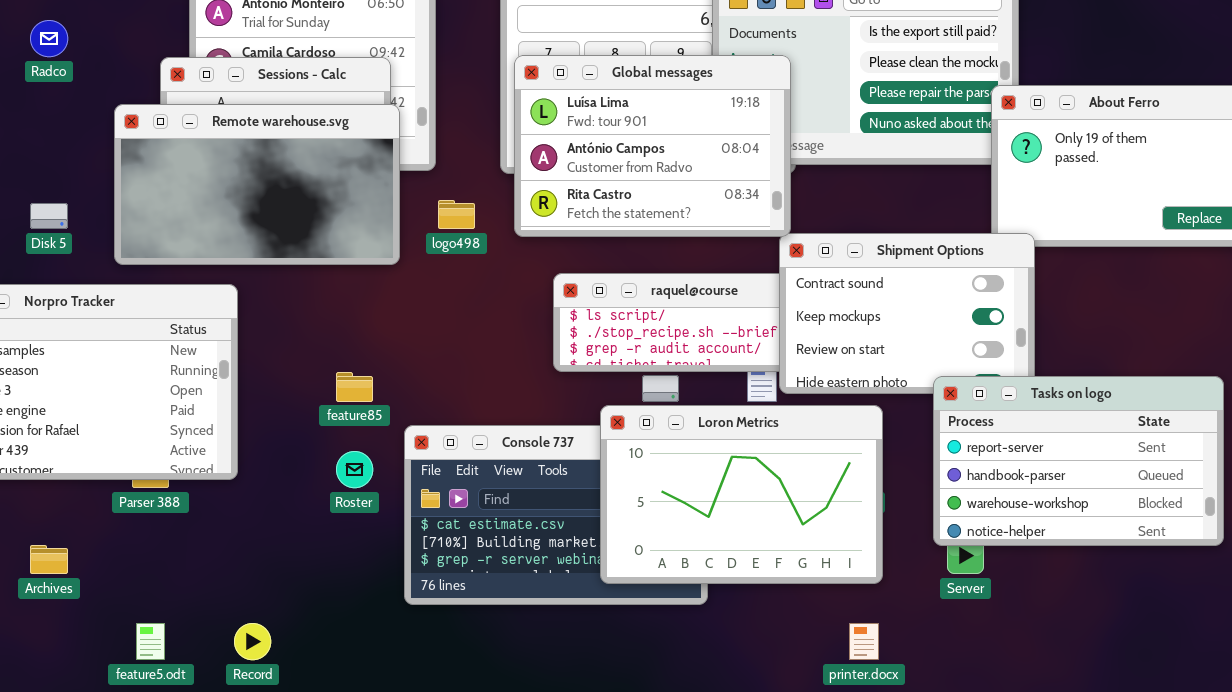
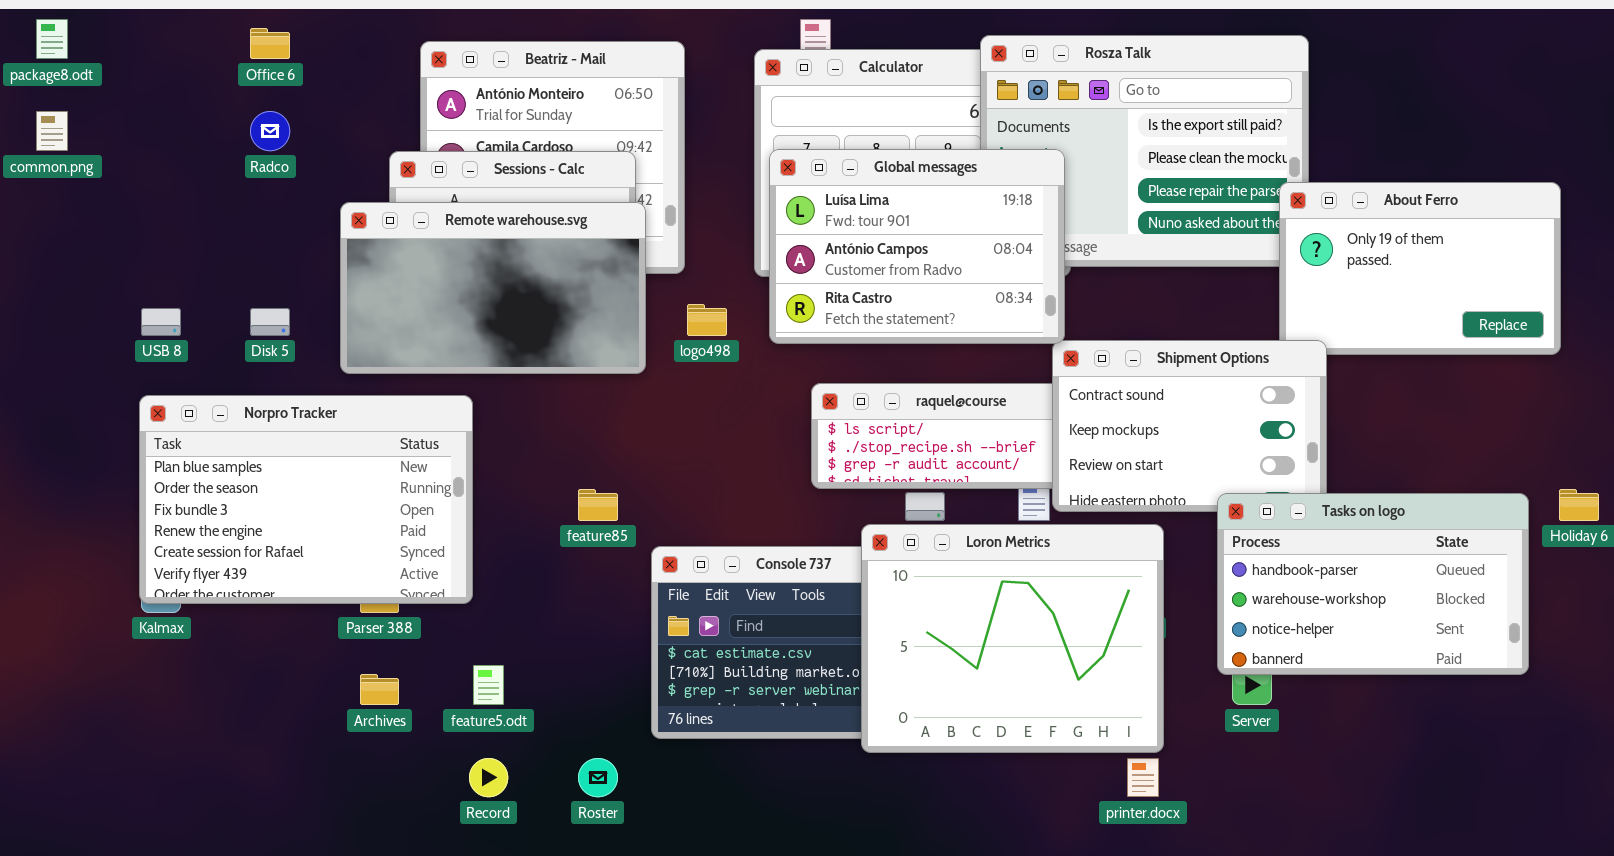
Tasks on logo: [933,376,1224,546] -> [1217,493,1529,675], scrolled down 1 row
Loron Metrics: [600,405,883,584] -> [861,524,1164,753], resized
Roster: [336,451,373,488] -> [578,758,618,797], moved
Archives: [30,545,68,574] -> [360,674,399,705], moved
feature5.odt: [136,623,165,660] -> [473,665,504,705], moved

